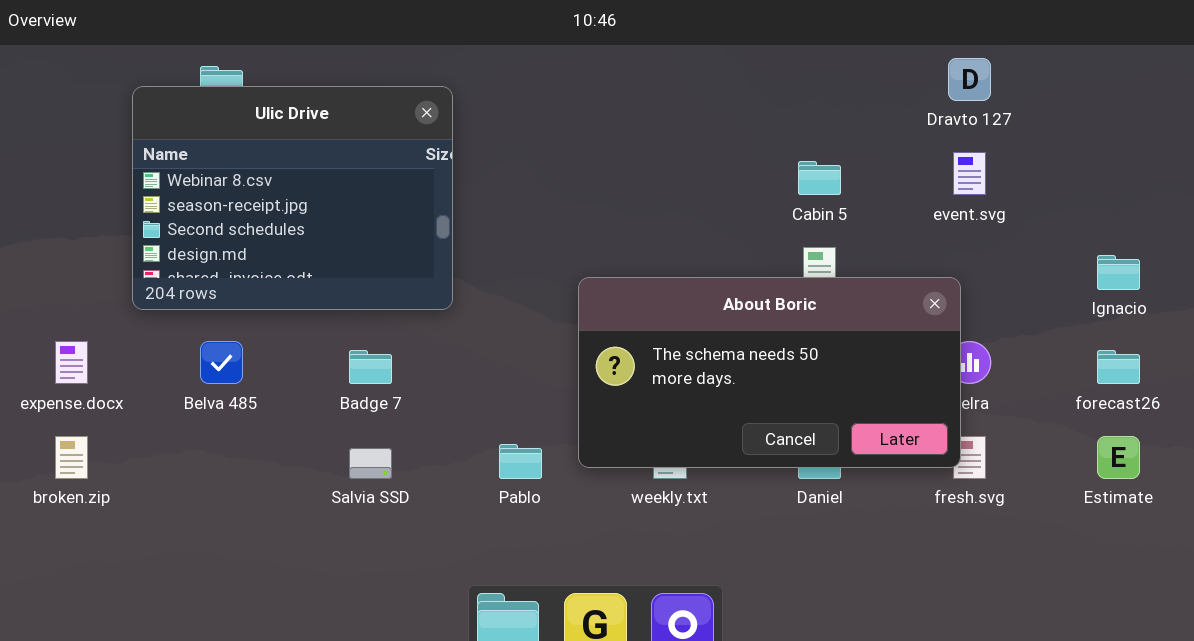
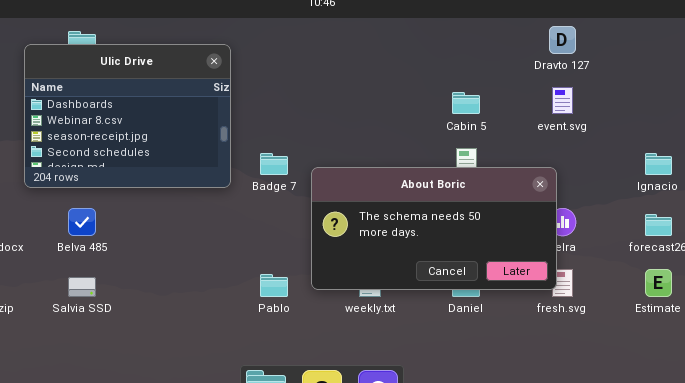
Ulic Drive: [132,86,453,310] -> [24,44,231,188], scrolled up 1 row
Badge 7: [349,350,392,384] -> [260,153,288,175], moved
Salvia SSD: [349,448,392,479] -> [68,277,96,297], moved

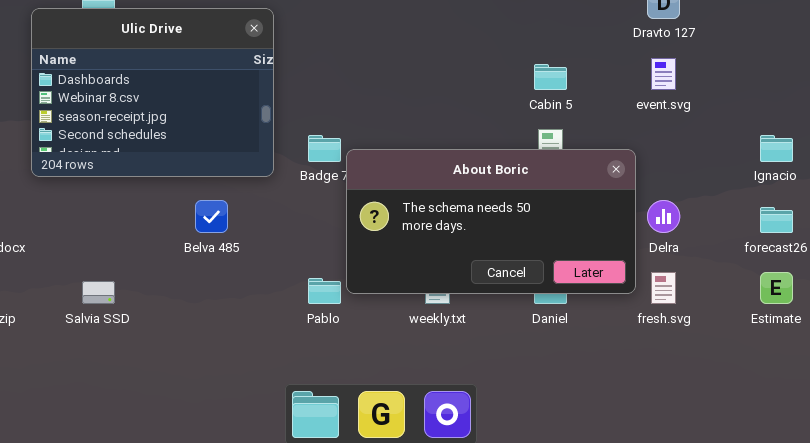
About Boric: [311,167,557,290] -> [346,149,636,294], moved
Belva 485: [68,208,96,236] -> [195,200,228,233], moved

